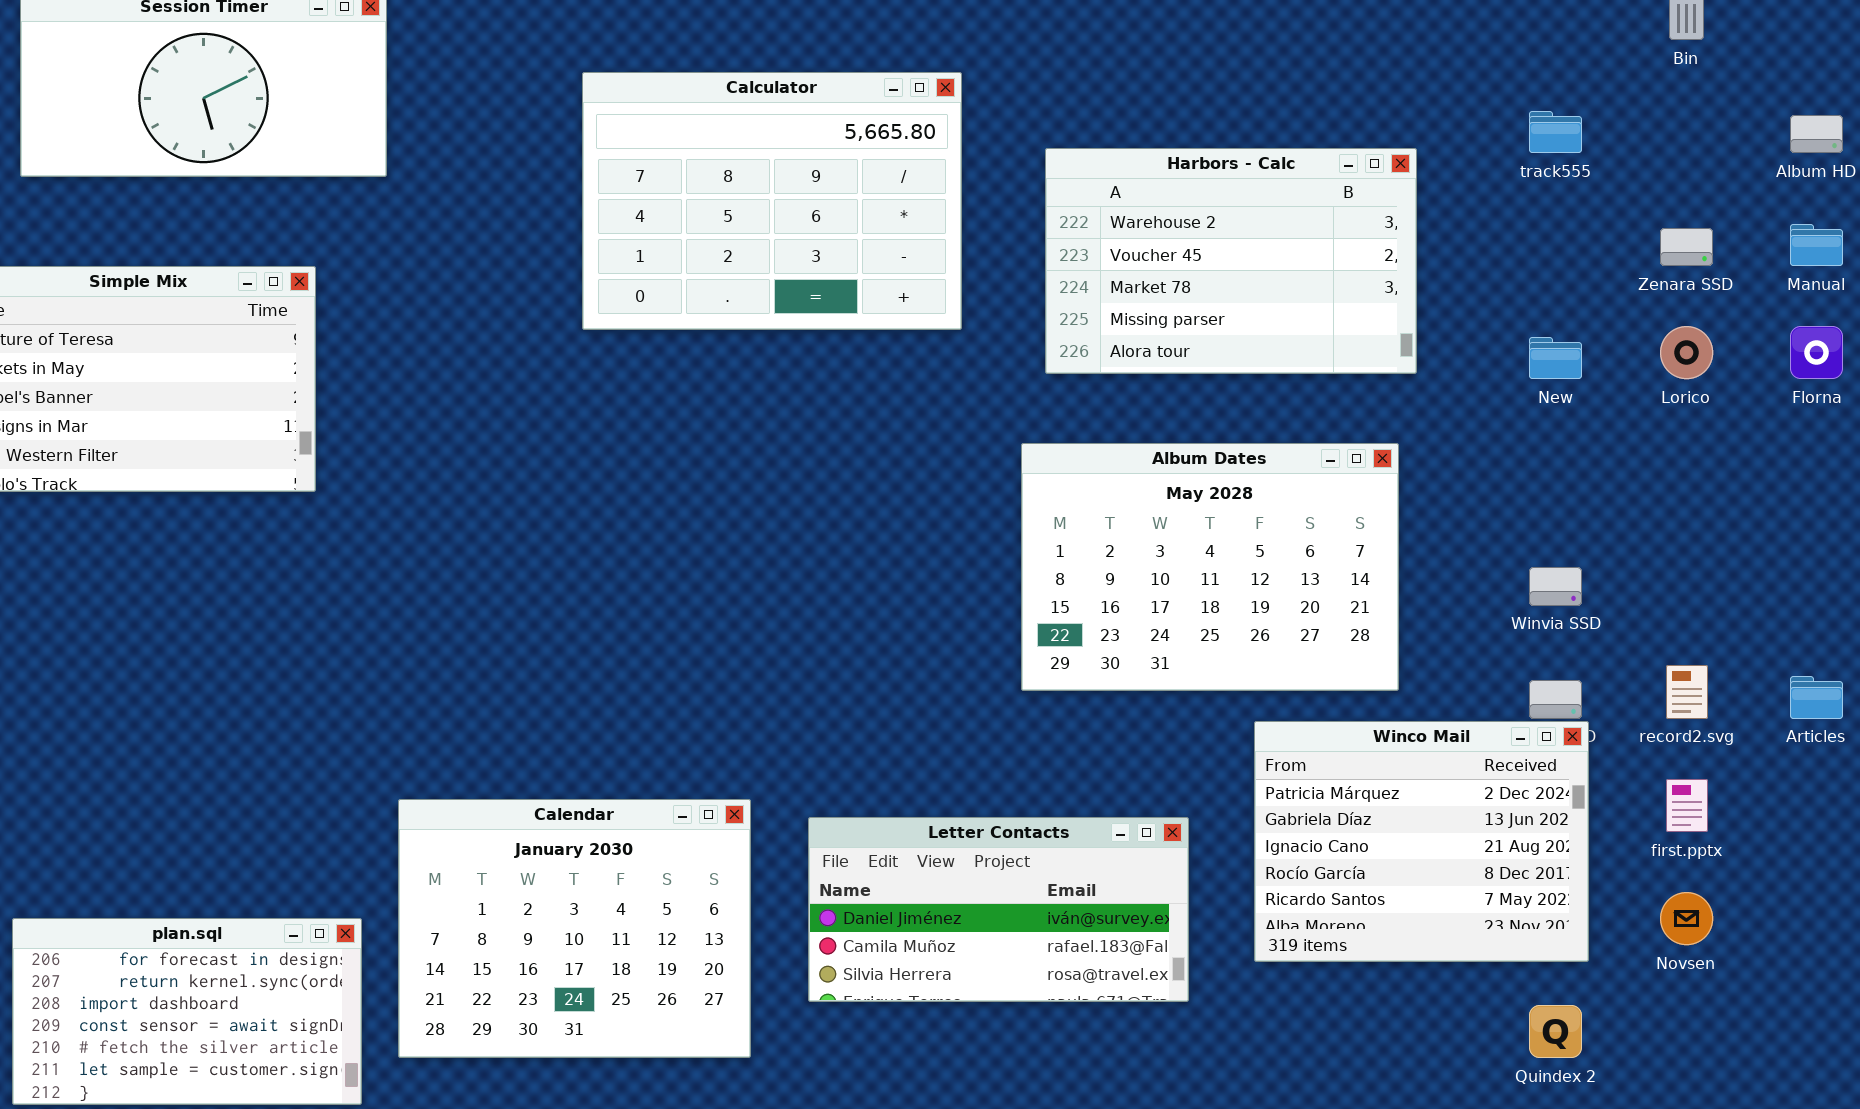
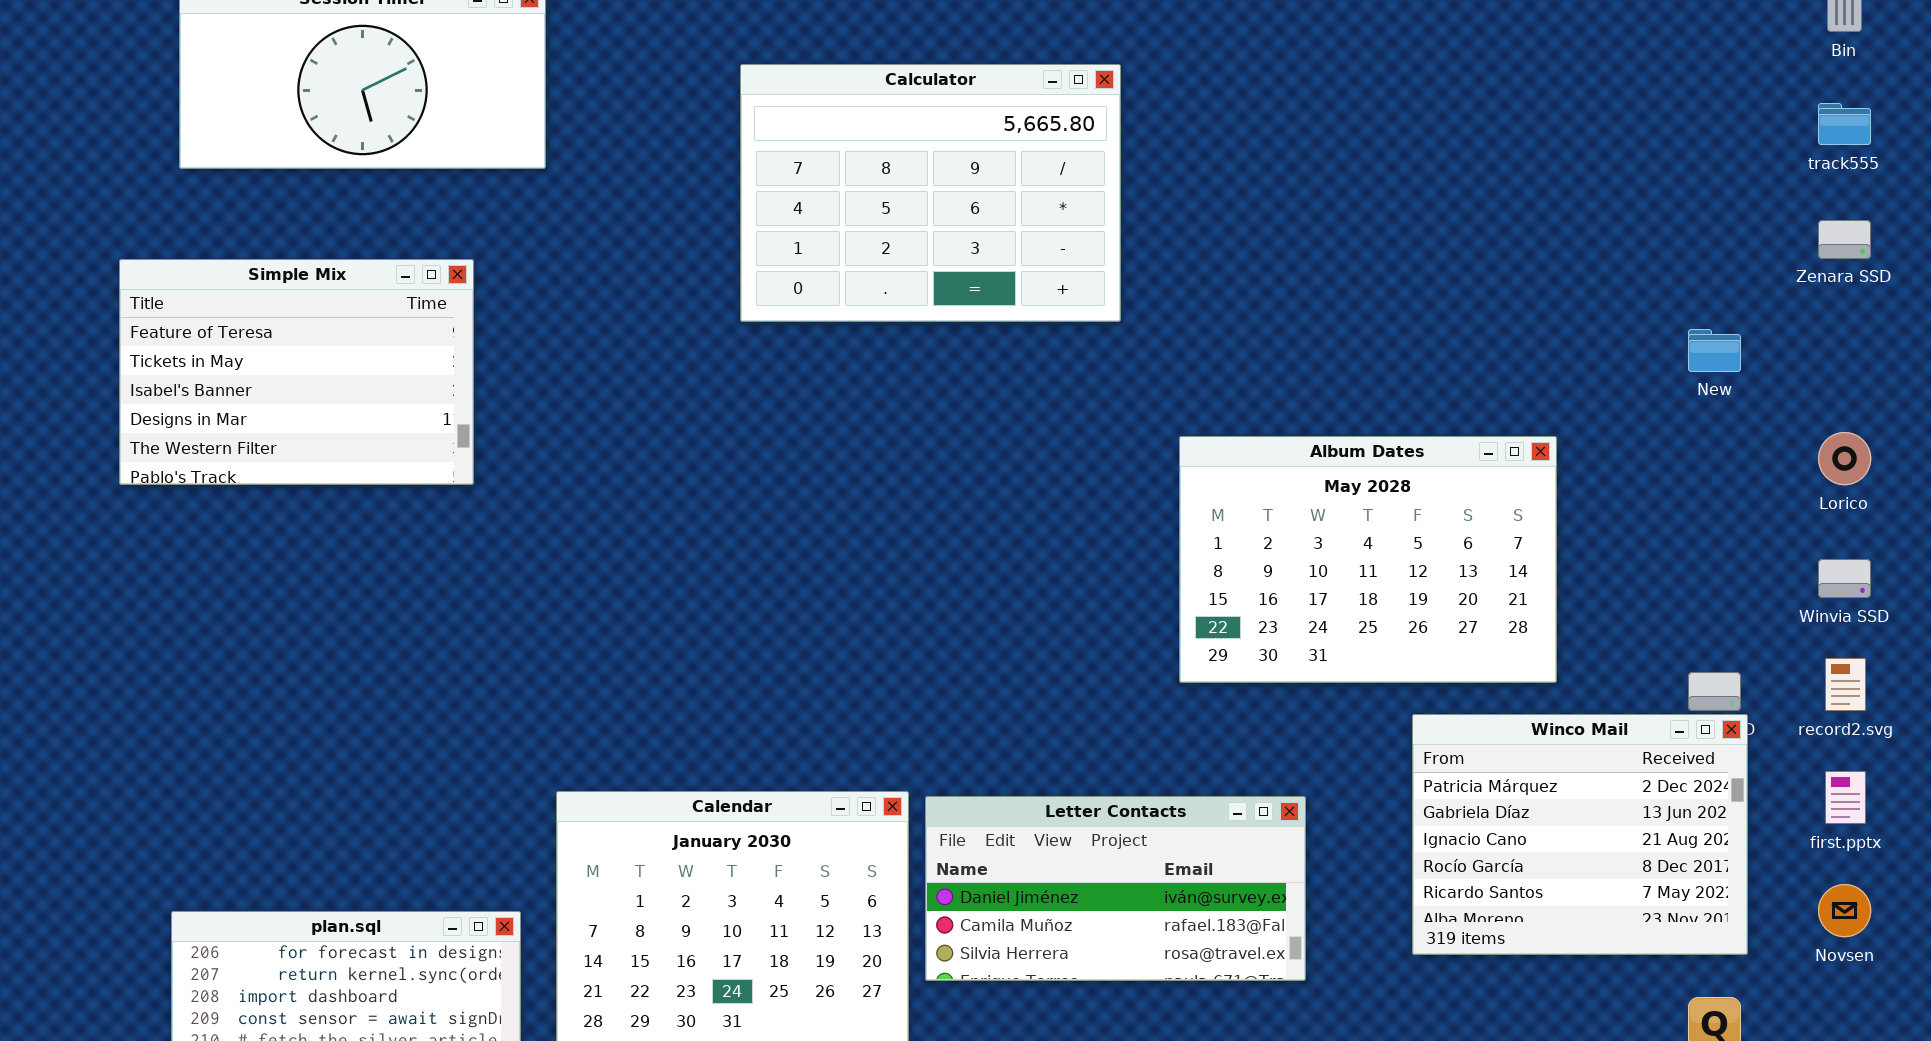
track555: [1529,111,1582,153] -> [1818,103,1871,145], moved
Harbors - Calc: [1045,148,1417,374] -> none, closed
Lorico: [1660,326,1713,379] -> [1818,432,1871,485], moved
Winvia SSD: [1529,567,1582,606] -> [1818,559,1871,598], moved
Letter Contacts: [808,817,1189,1002] -> [925,796,1306,981], moved

